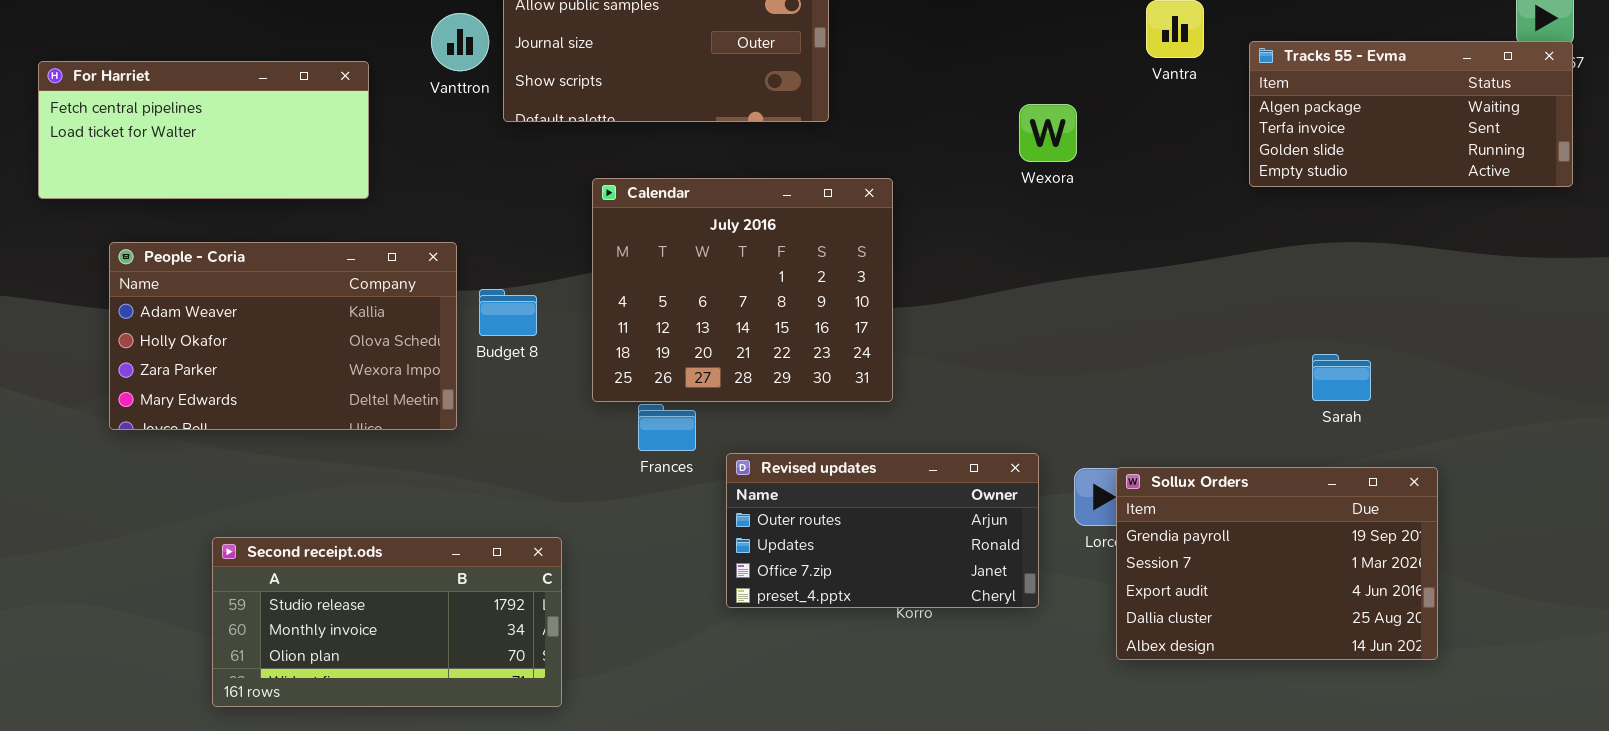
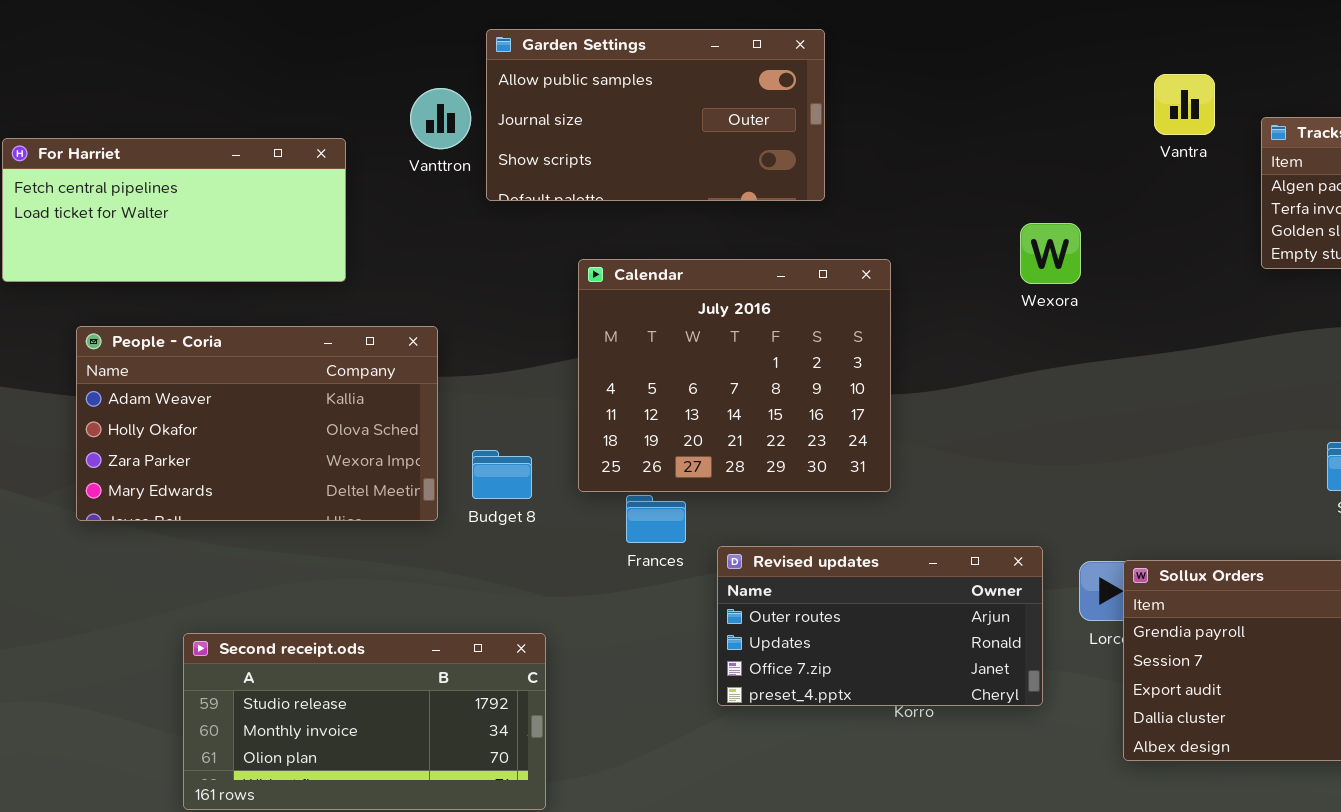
Wexora: [1019,104,1077,162] -> [1020,223,1081,284], moved
Budget 8: [479,289,537,336] -> [472,450,532,499], moved

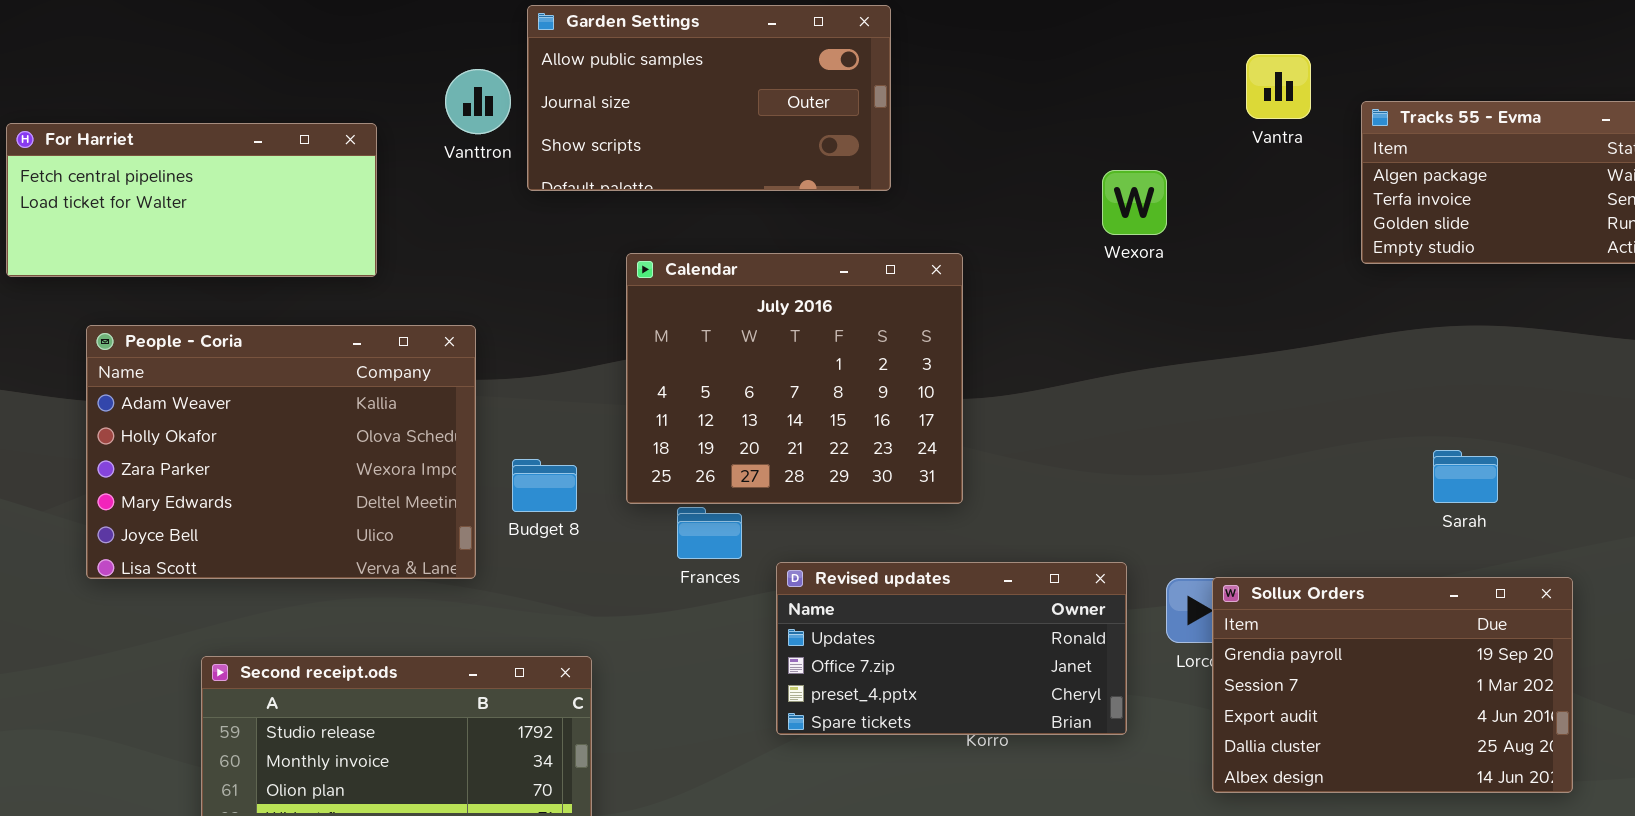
Wexora: [1020,223,1081,284] -> [1102,170,1167,235], moved
People - Coria: [76,326,438,521] -> [86,325,476,579], resized
Revised updates: [717,546,1043,706] -> [776,562,1127,735], scrolled down 1 row

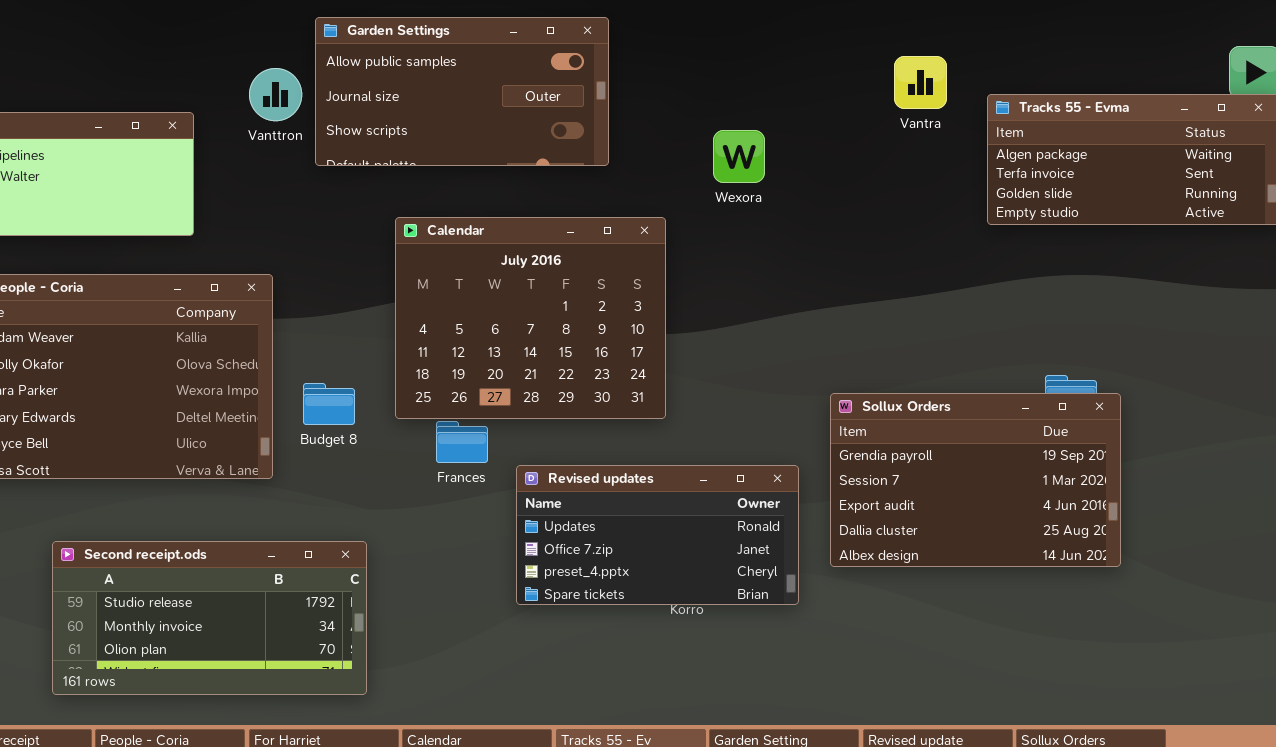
Wexora: [1102,170,1167,235] -> [713,130,765,183], moved
Sollux Orders: [1212,577,1573,793] -> [830,393,1121,567], moved

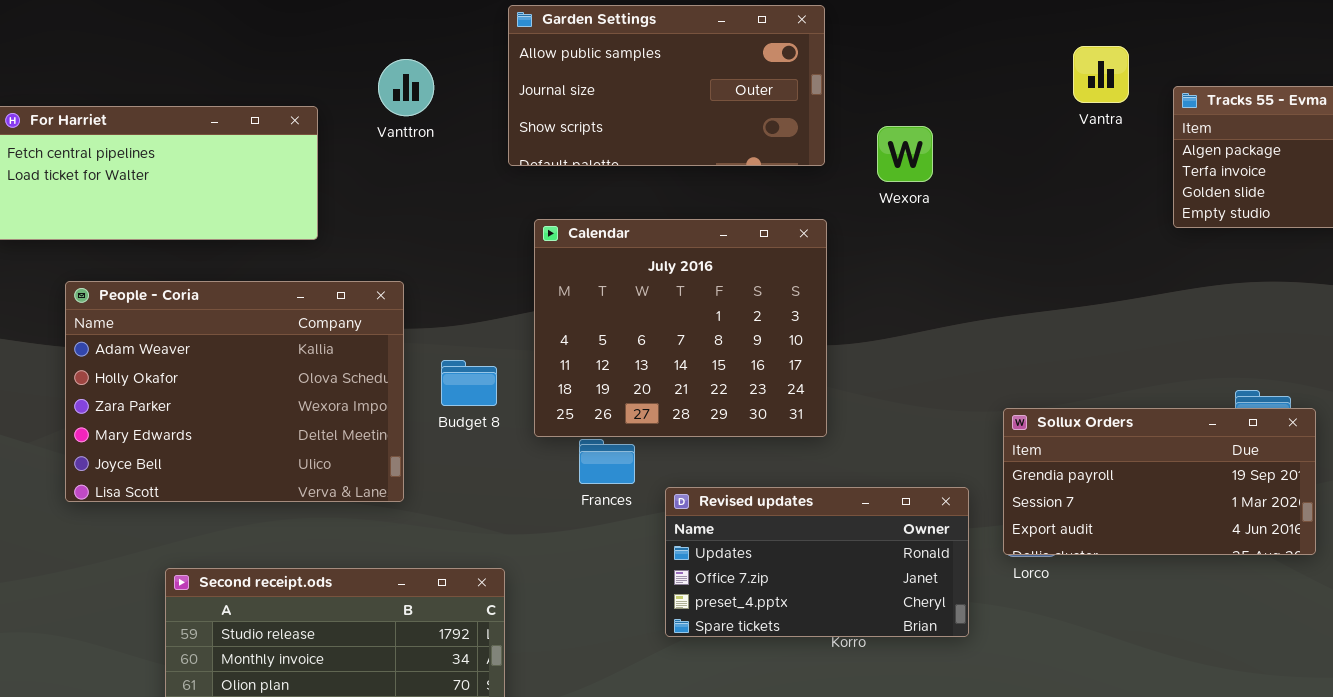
Garden Settings: [315,17,609,166] -> [508,5,825,166], moved
Budget 8: [303,383,355,425] -> [441,360,497,406], moved
Sollux Orders: [830,393,1121,567] -> [1003,408,1316,555], resized

